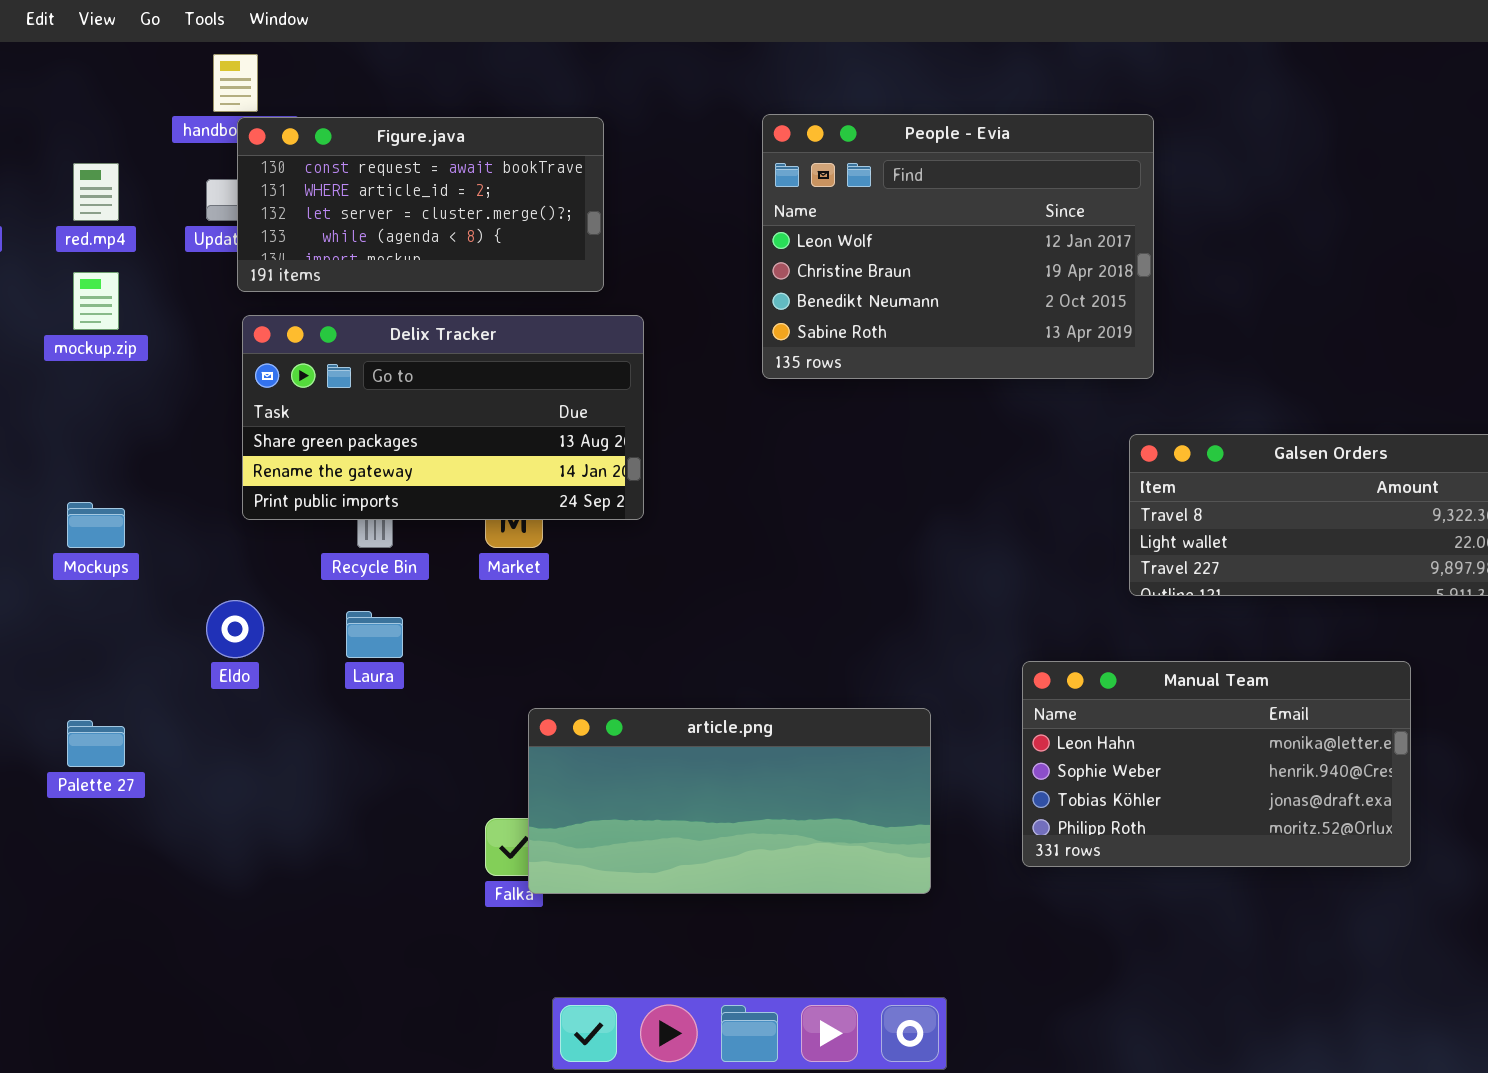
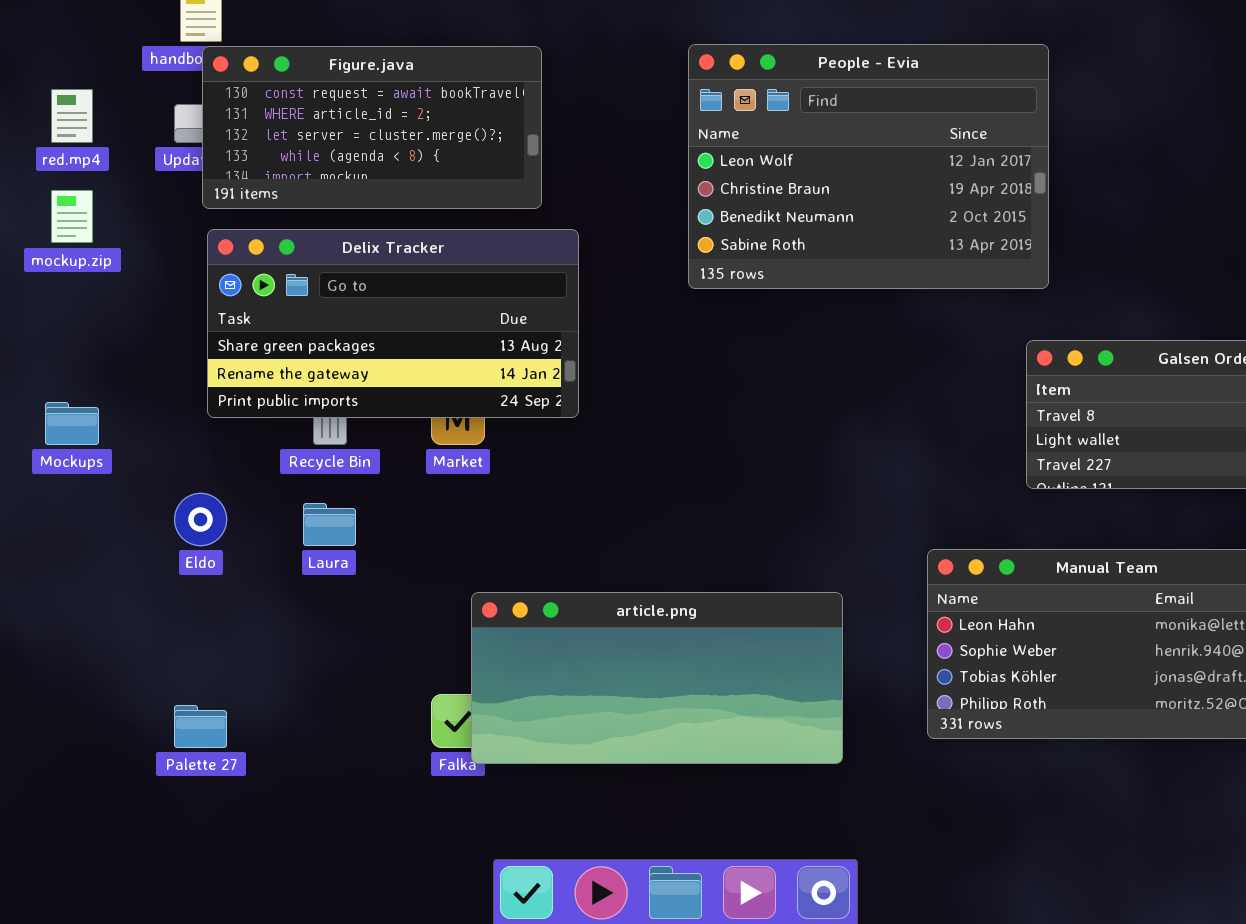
Palette 27: [67,720,125,767] -> [174,705,227,748], moved

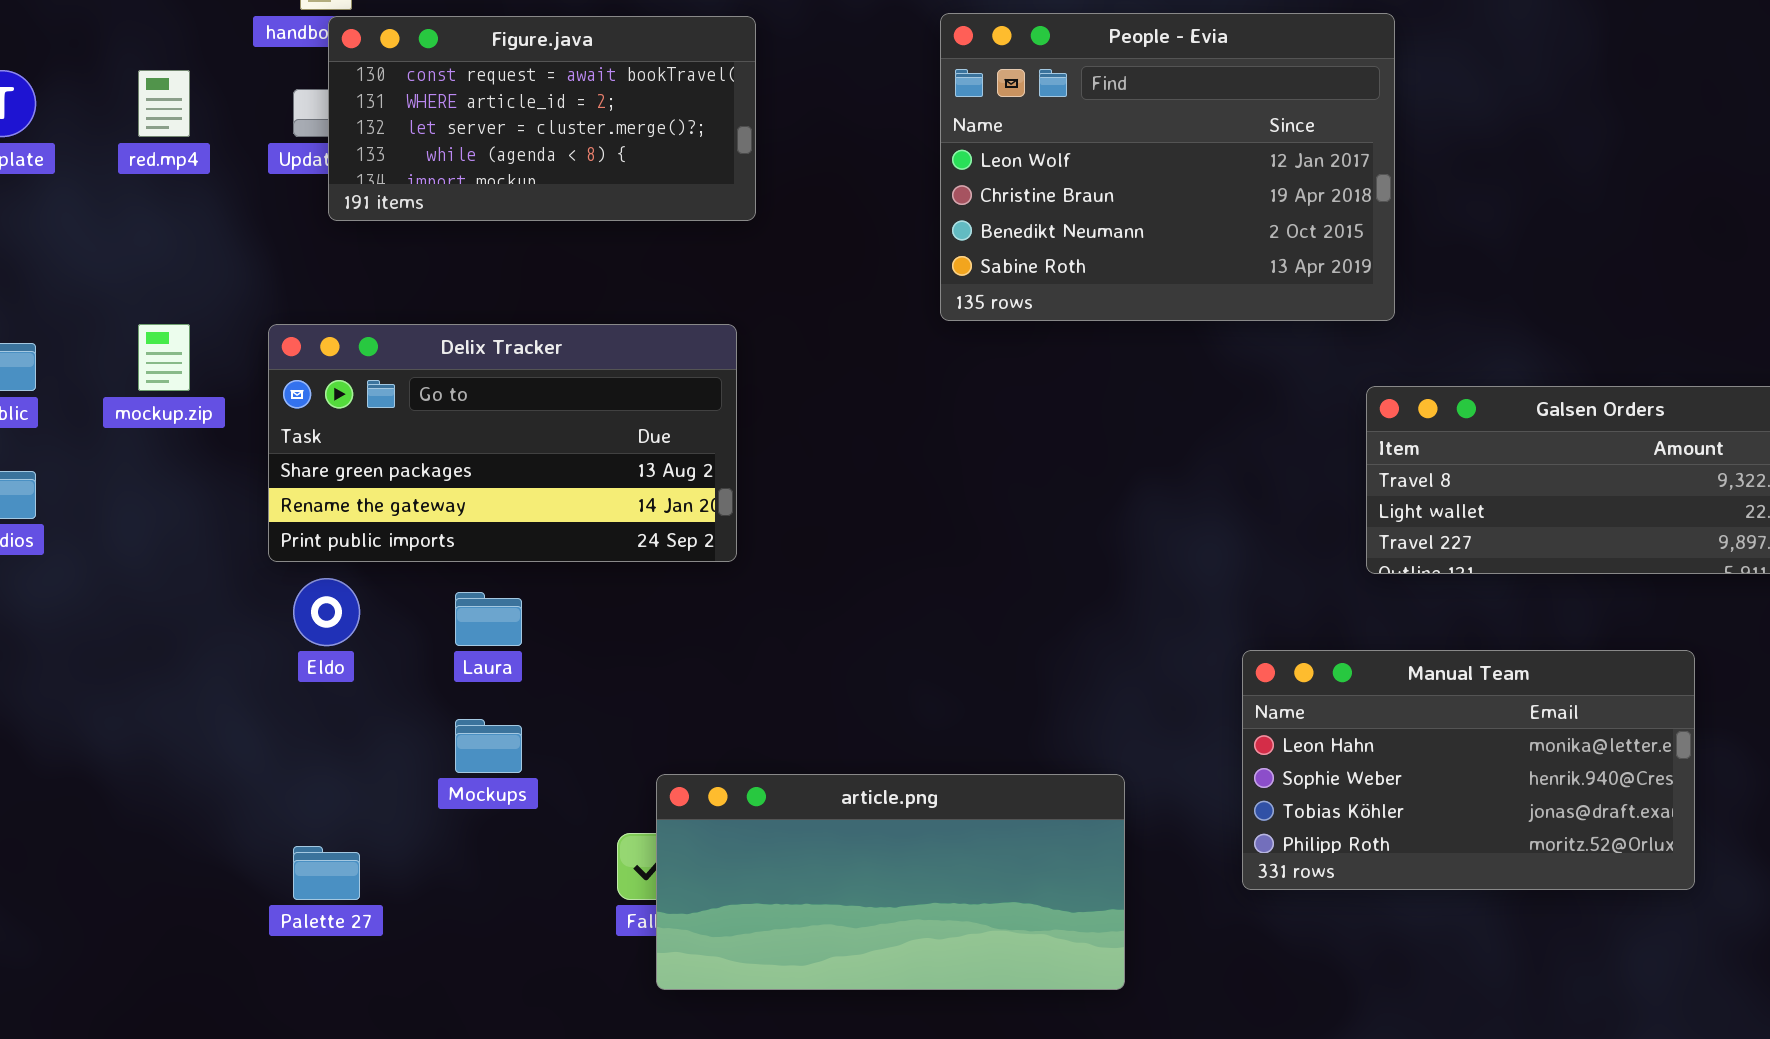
mockup.zip: [51,190,93,243] -> [138,324,190,391], moved
Delix Tracker: [207,229,579,418] -> [268,324,737,562], moved
Mockups: [45,402,99,445] -> [455,719,522,773], moved
article.png: [471,592,843,764] -> [656,774,1125,990], moved

